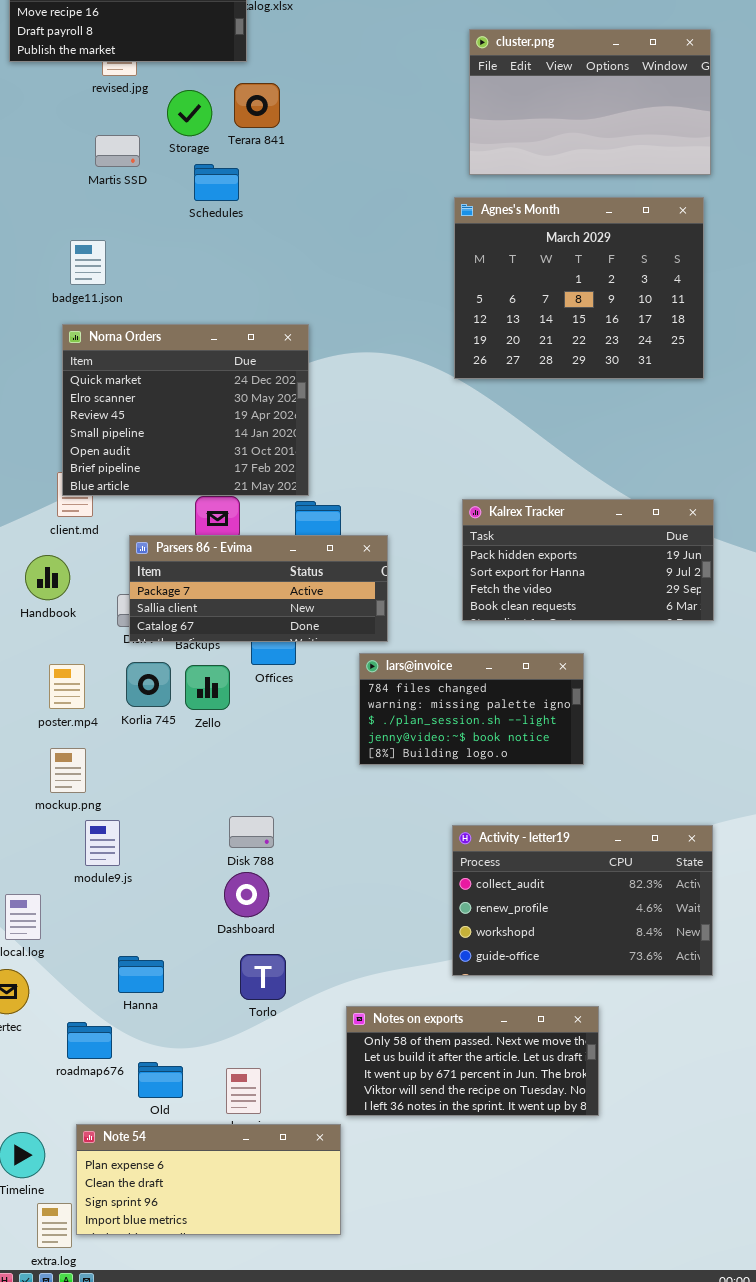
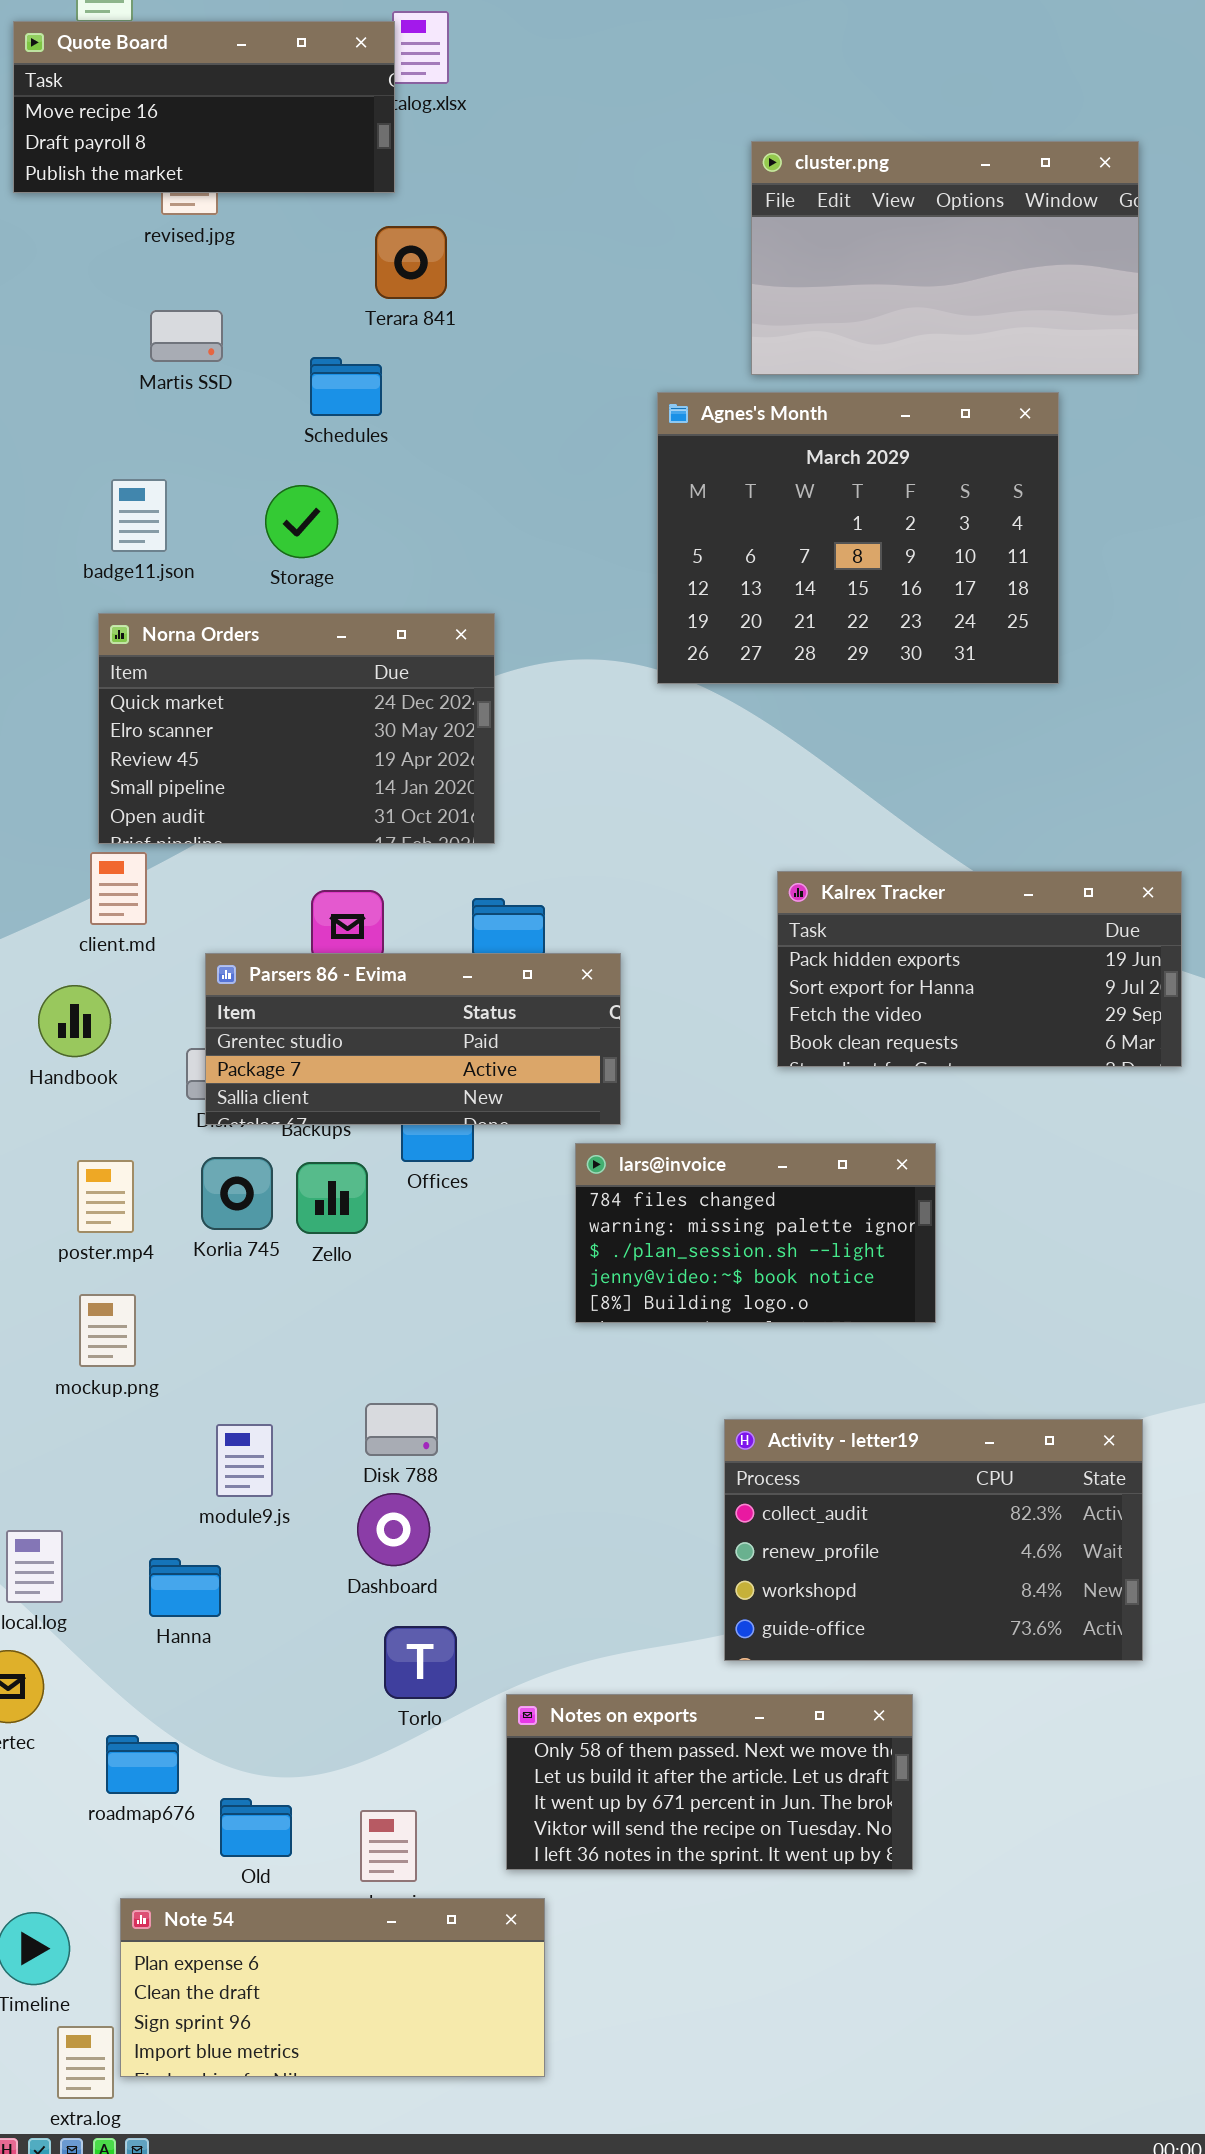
Storage: [167,90,212,136] -> [265,485,338,558], moved
Agnes's Month: [454,197,704,379] -> [657,392,1059,684], moved
Norna Orders: [62,324,309,496] -> [98,613,495,844], resized
Kalrex Tracker: [462,499,714,621] -> [777,871,1182,1067], moved
Parsers 86 - Evima: [129,535,388,642] -> [205,953,621,1125], scrolled up 1 row
module9.js: [85,820,120,866] -> [216,1424,273,1497], moved
Hanna: [118,956,164,993] -> [149,1558,221,1617], moved
Notes on exports: [346,1006,599,1116] -> [506,1694,913,1870], moved

